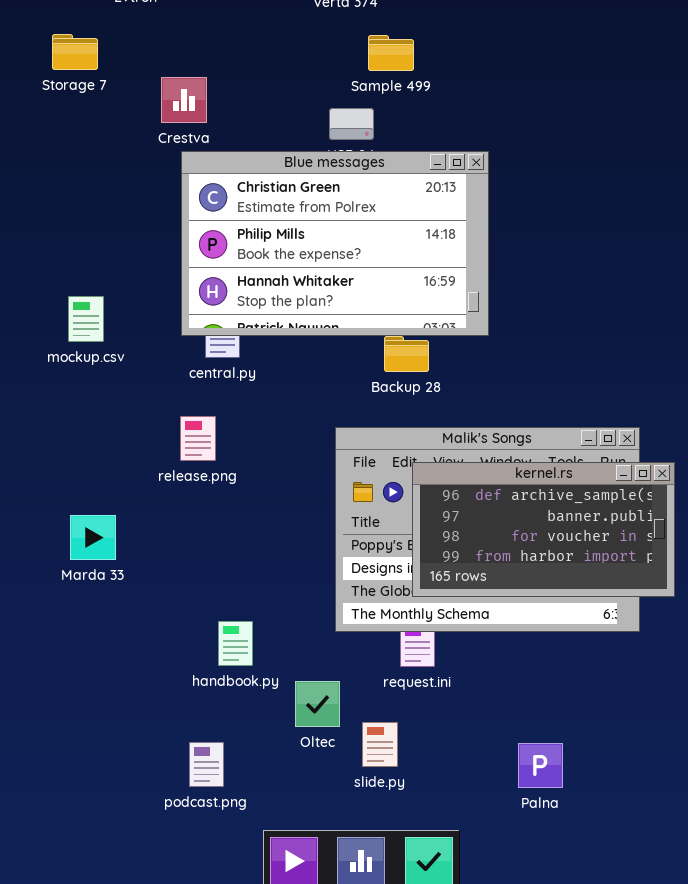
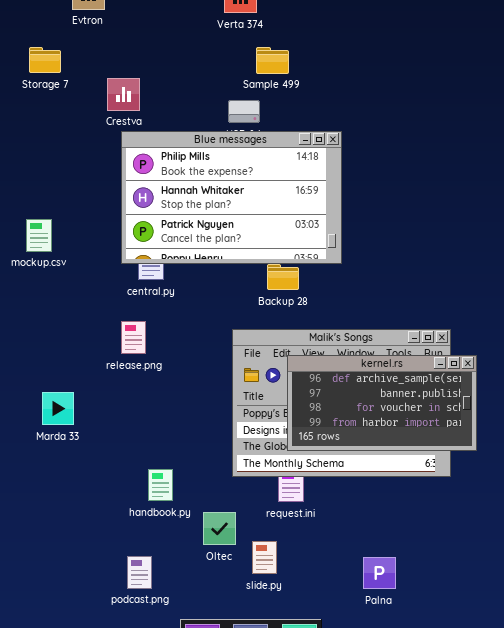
Blue messages: [181,151,489,336] -> [121,131,342,264], scrolled down 1 row
mockup.csv: [68,296,104,342] -> [26,219,52,252], moved

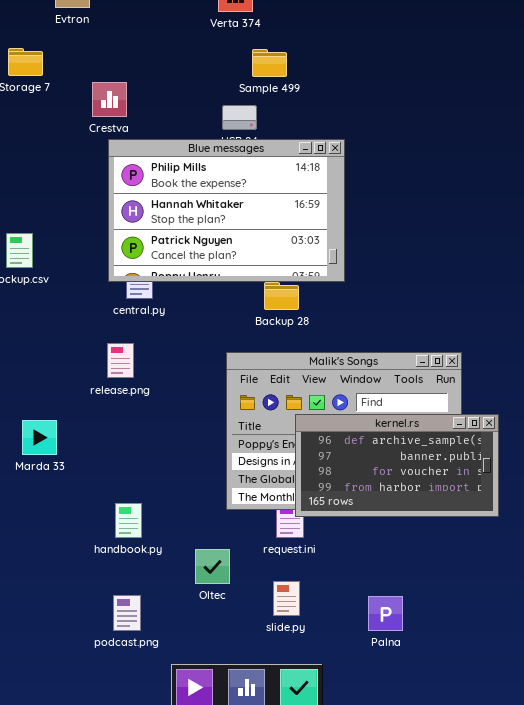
kernel.rs: [287,355,477,451] -> [295,414,499,517], moved
handbook.py: [148,469,173,501] -> [115,503,142,538], moved
slide.py: [252,541,277,574] -> [273,581,300,616], moved

